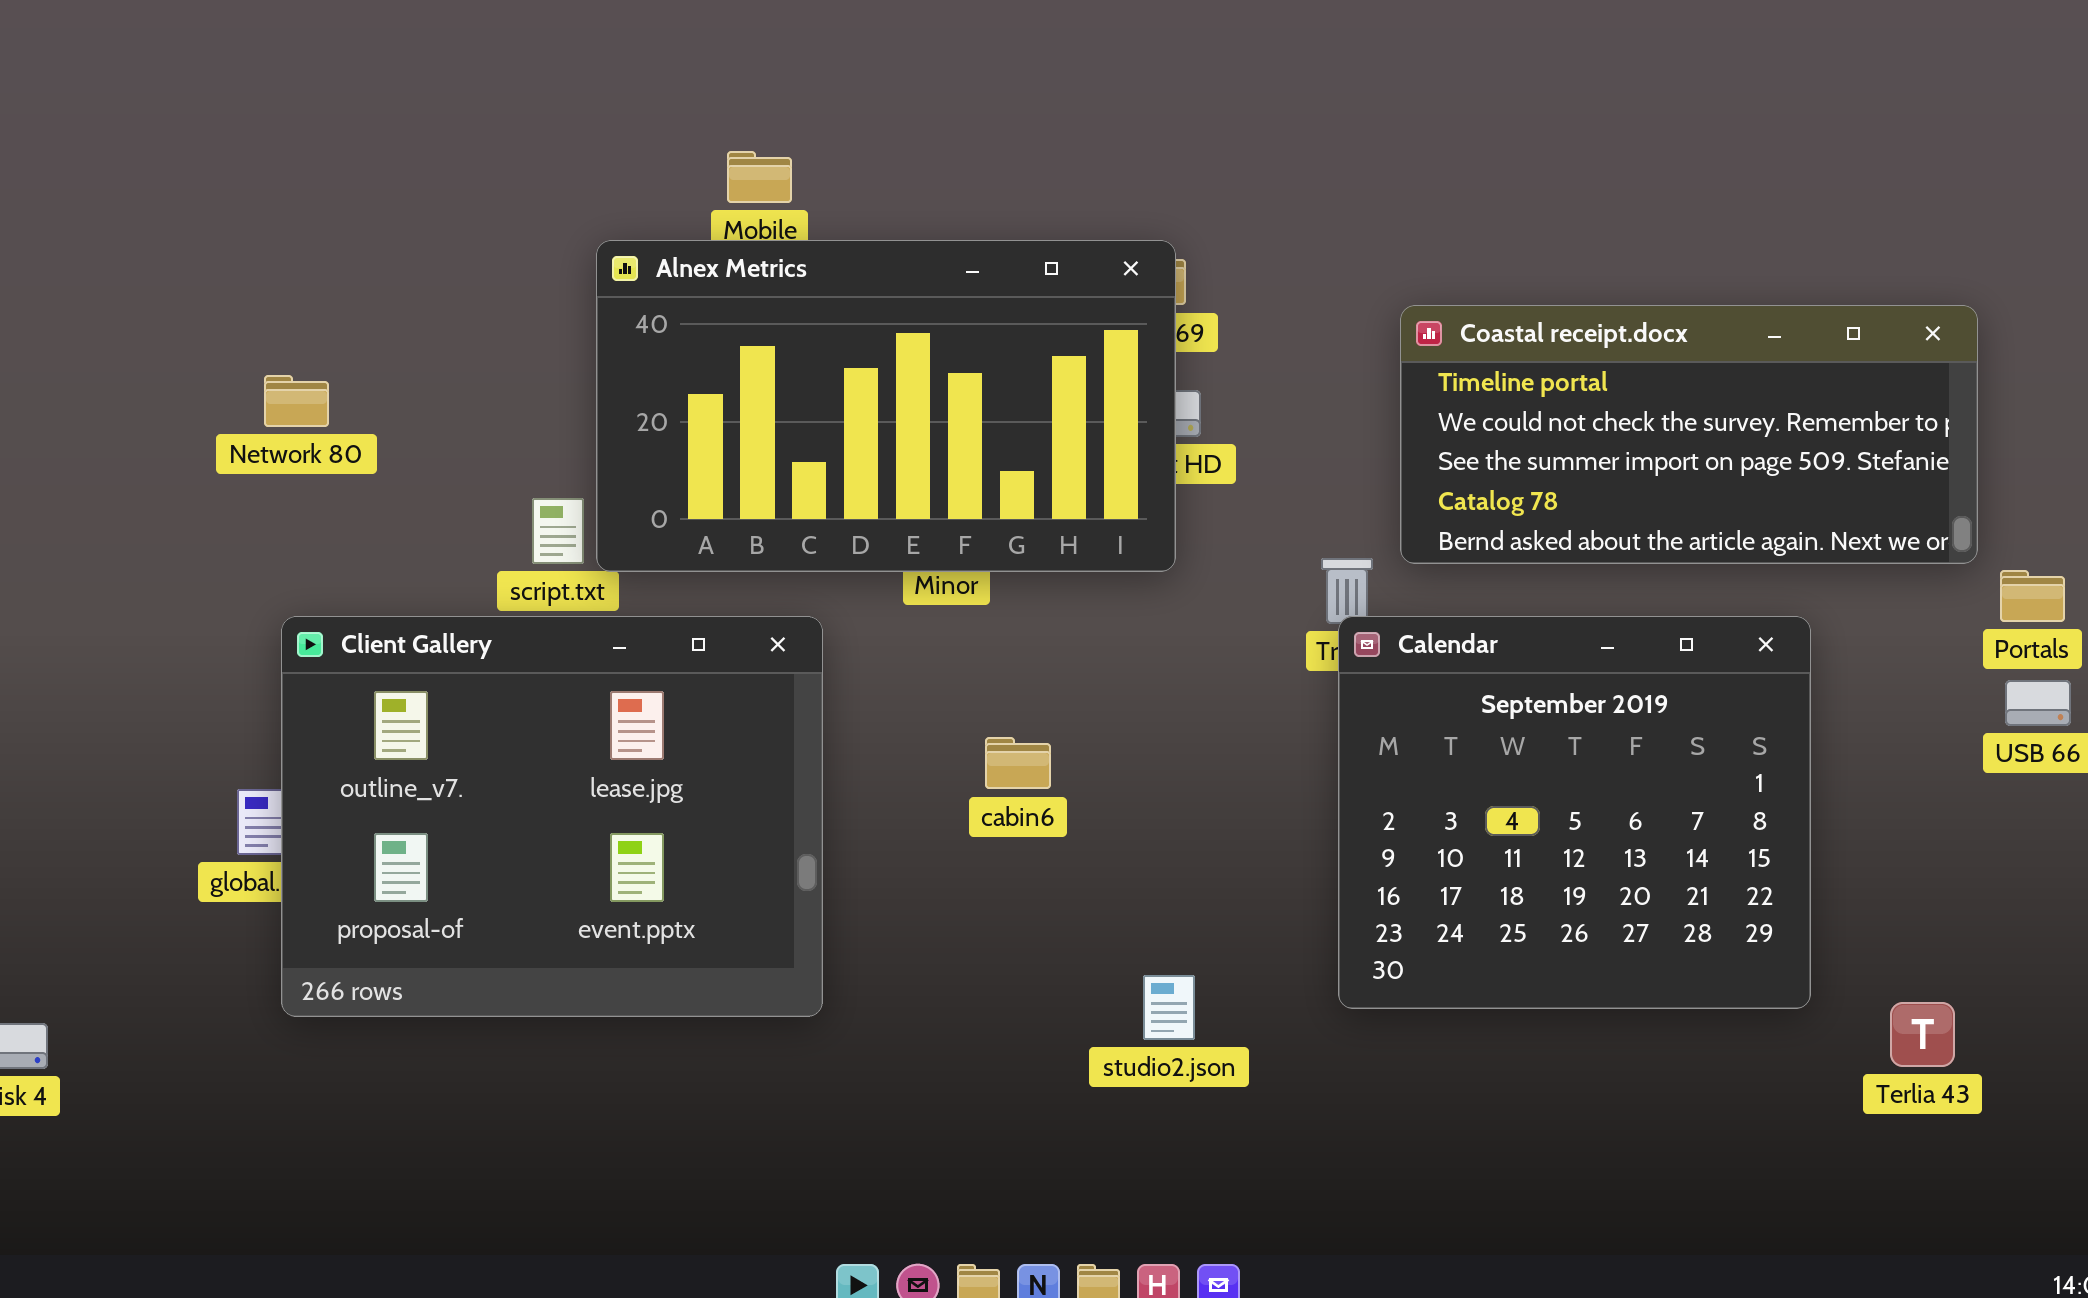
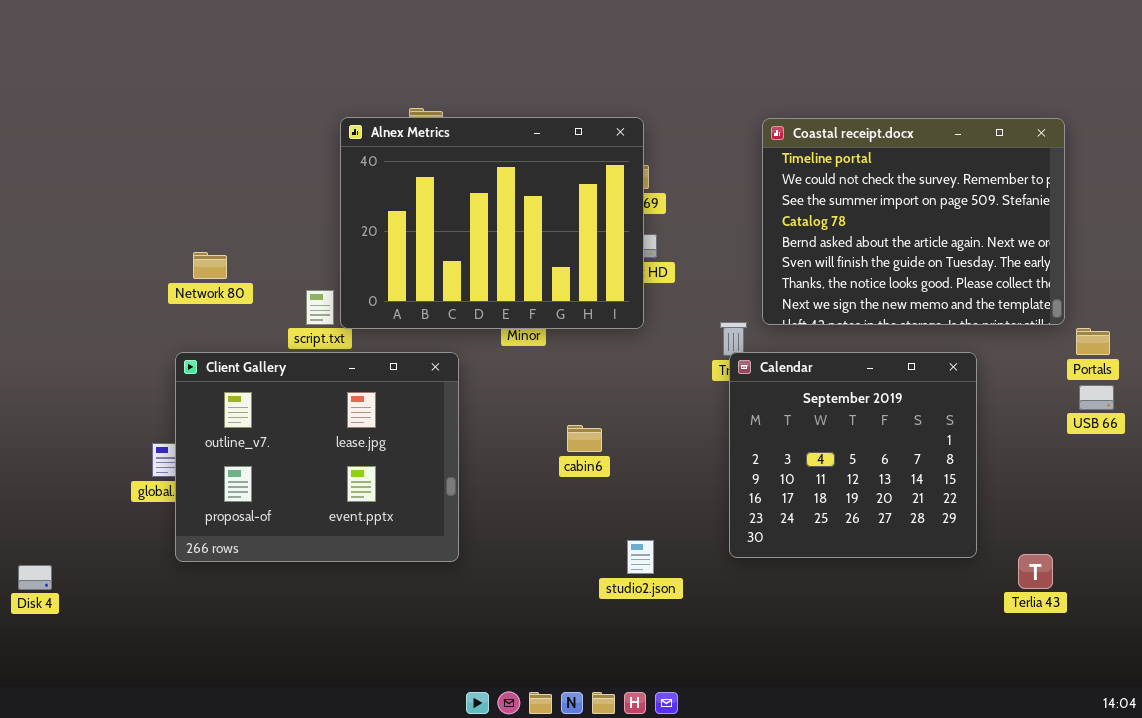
Alnex Metrics: [596,240,1176,572] -> [340,117,644,329], resized
Coastal receipt.docx: [1400,305,1978,564] -> [762,118,1065,325], resized
Network 80: [264,375,329,427] -> [193,252,227,279], moved
cabin6: [985,737,1051,789] -> [567,425,602,452], moved

